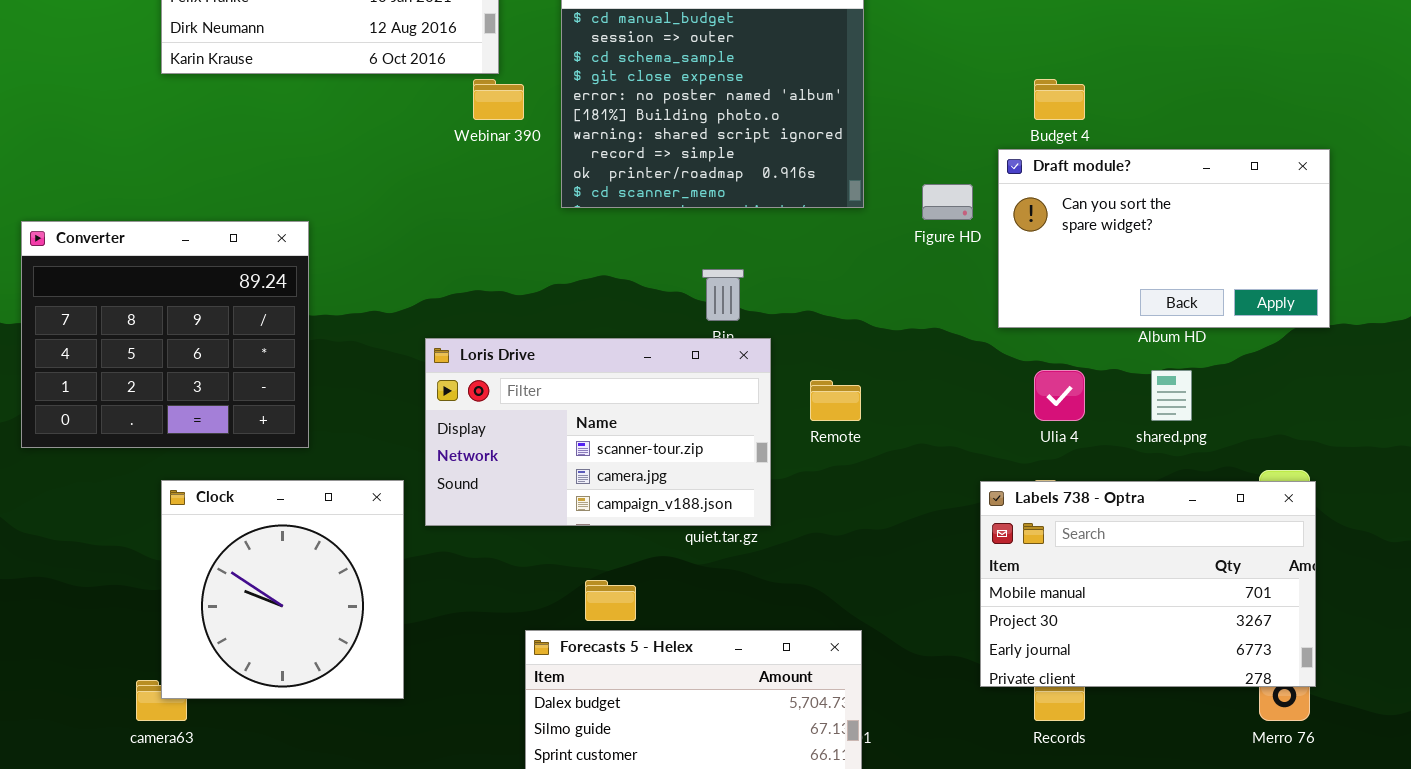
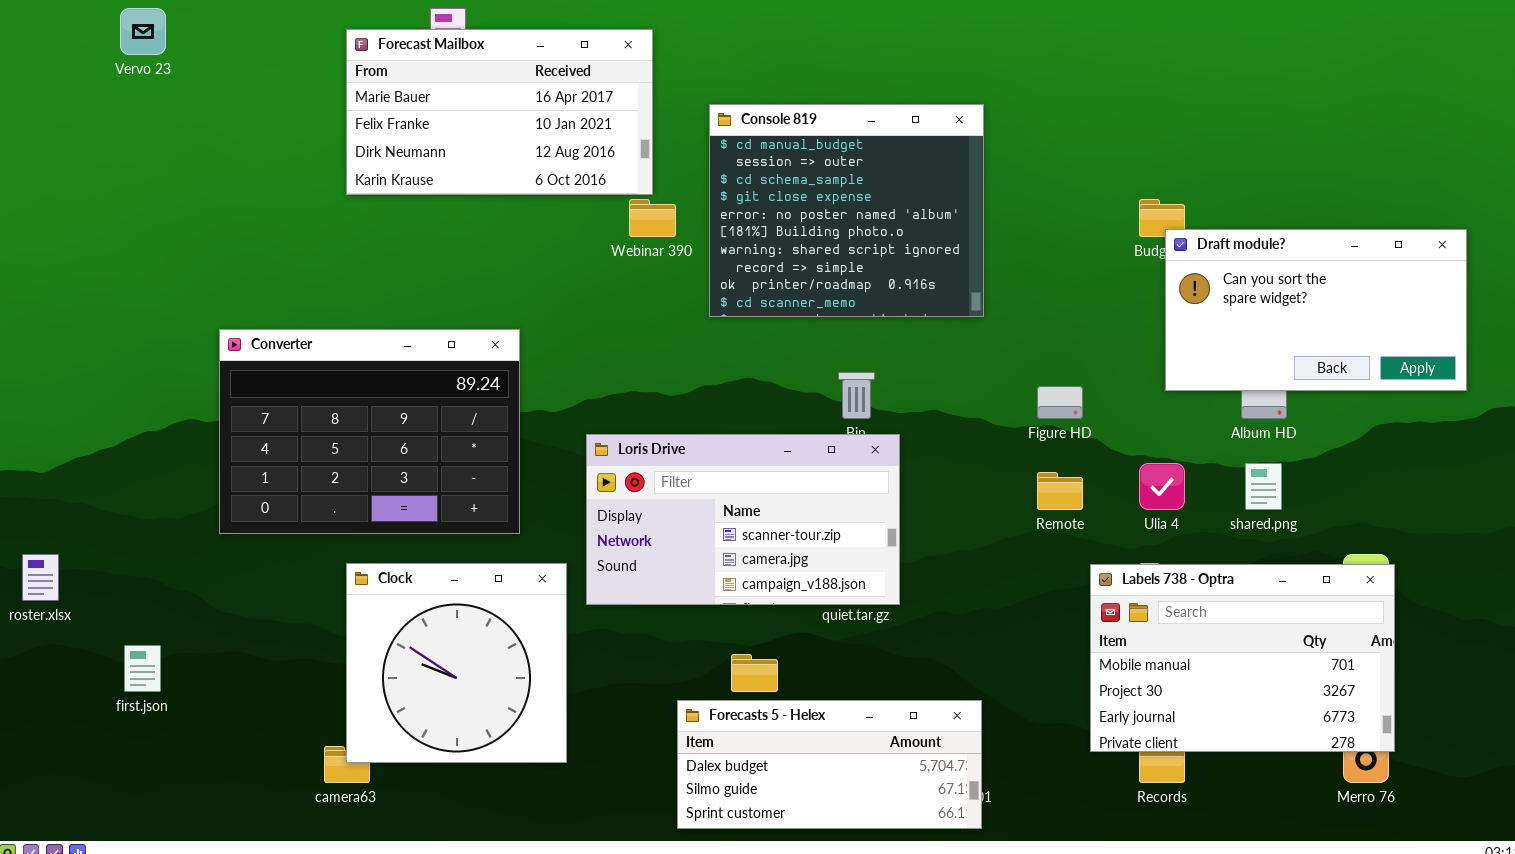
Draft module?: [998,149,1330,328] -> [1165,229,1467,391], moved
Figure HD: [922,184,973,220] -> [1037,386,1083,419], moved
Converter: [21,221,309,448] -> [219,329,520,534], resized
Remote: [810,380,861,421] -> [1037,472,1083,510], moved

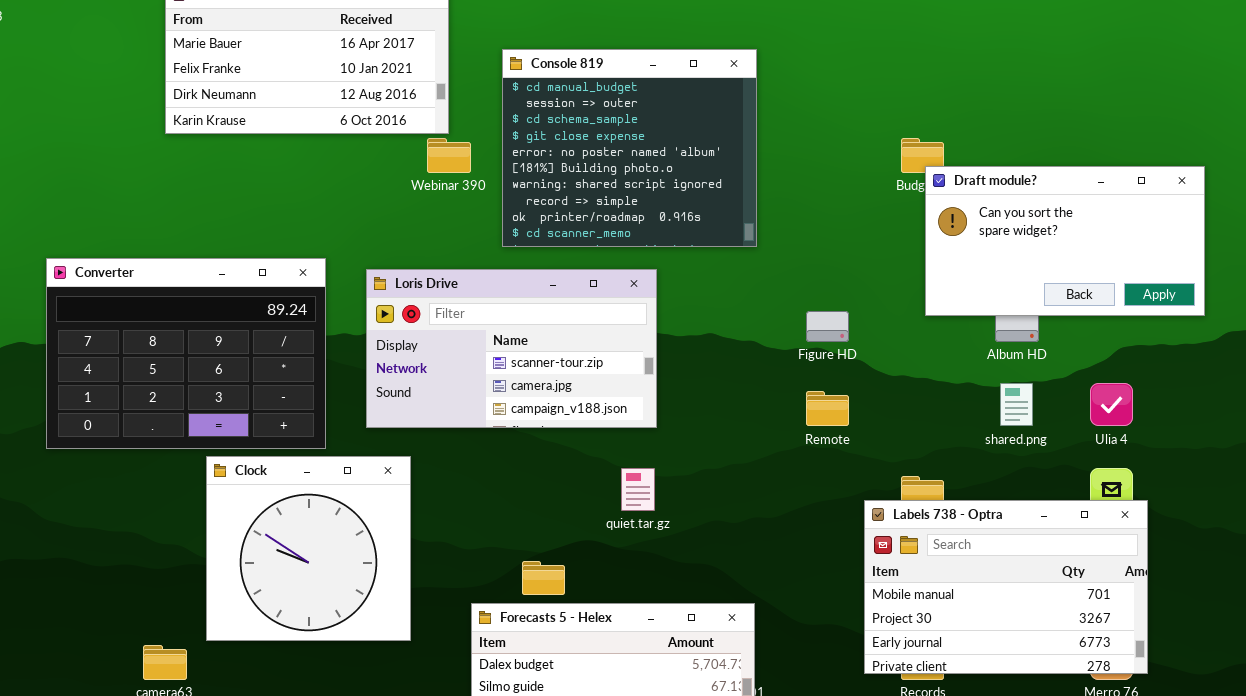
Loris Drive: [586,434,900,605] -> [366,269,657,428], moved
Ulia 4: [1139,463,1185,510] -> [1090,383,1133,426], moved
Clock: [346,563,567,763] -> [206,456,411,641], moved
Labels 738 - Optra: [1090,564,1395,752] -> [864,500,1148,674], moved

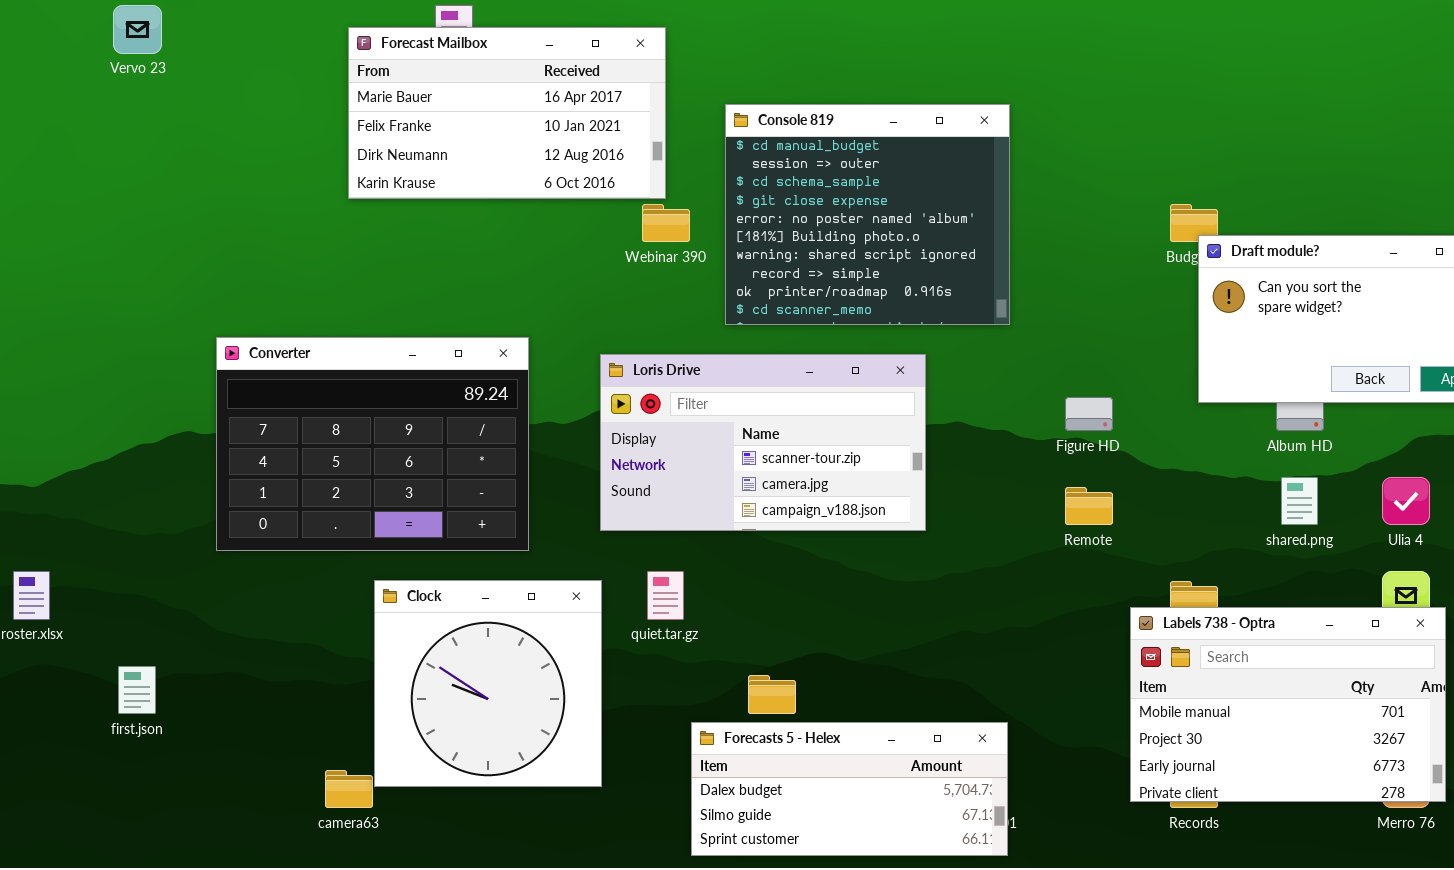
Loris Drive: [366,269,657,428] -> [600,354,926,531], moved
Clock: [206,456,411,641] -> [374,580,602,787], moved
quiet.tar.gz: [621,468,655,511] -> [647,571,684,620], moved

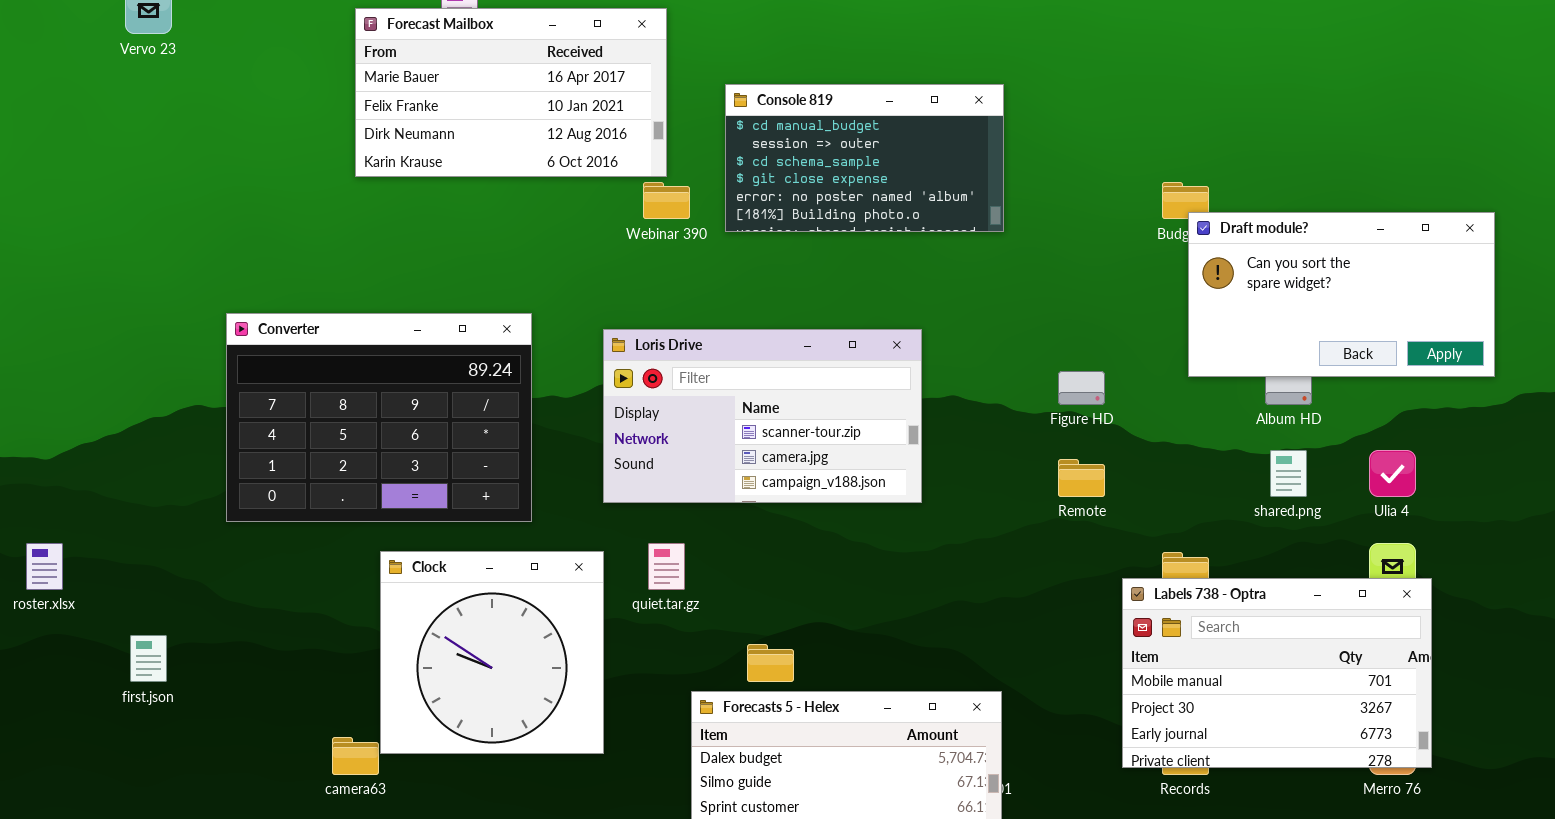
Console 819: [725,104,1010,325] -> [725,84,1004,232], resized

